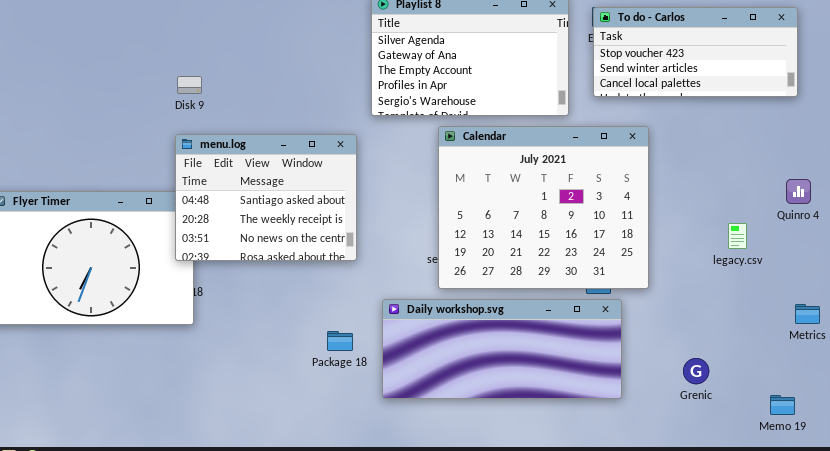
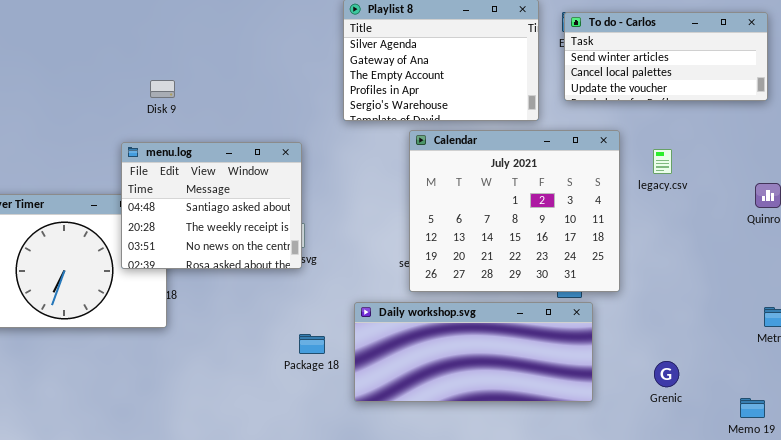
To do - Carlos: [593,7,798,97] -> [564,12,768,101], scrolled down 1 row
menu.log: [175,134,357,261] -> [121,142,302,269], moved
legacy.csv: [728,223,747,249] -> [653,149,672,174], moved

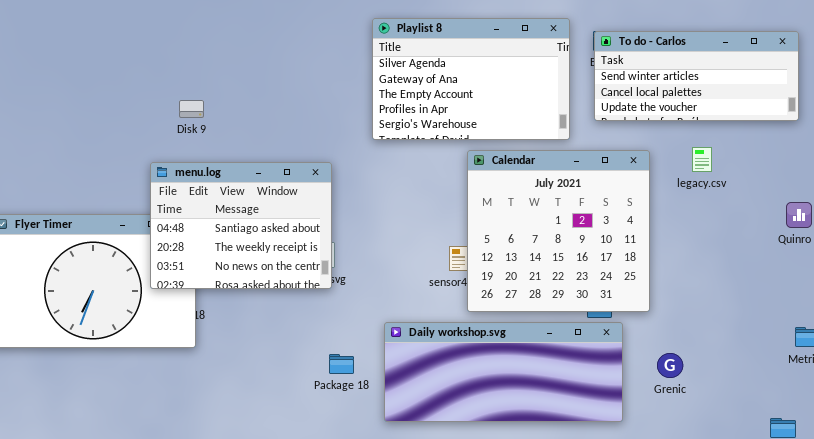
Calendar: [409,130,620,292] -> [467,150,650,312], resized
legacy.csv: [653,149,672,174] -> [692,147,712,172], moved
Grenic: [654,361,679,387] -> [657,353,683,378], moved

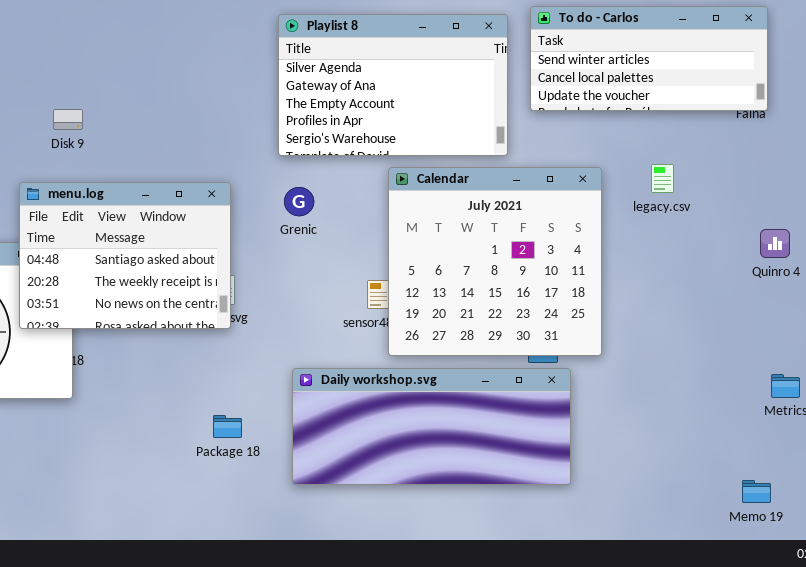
To do - Carlos: [594,31,799,121] -> [530,6,768,111], moved
Grenic: [657,353,683,378] -> [284,187,314,216], moved
Package 18: [329,354,354,374] -> [213,415,242,438], moved

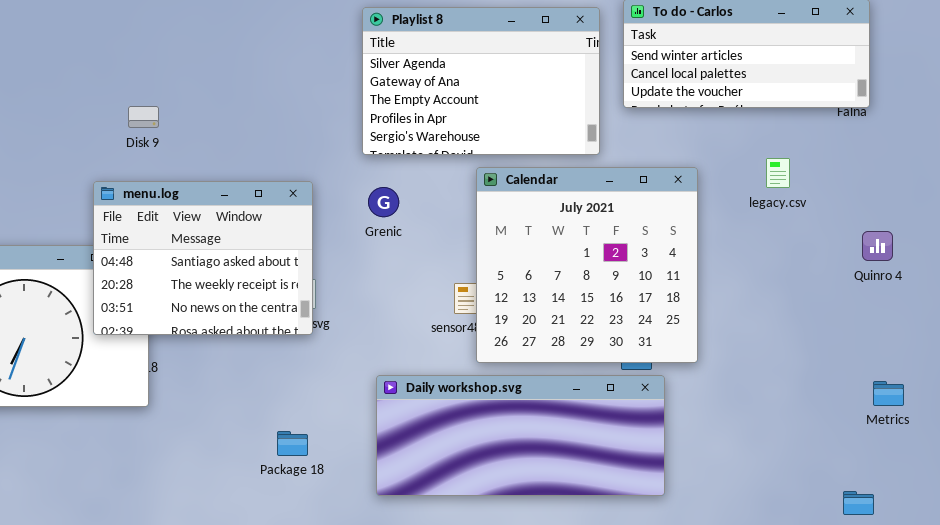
legacy.csv: [651,164,674,193] -> [766,158,790,188], moved
Package 18: [213,415,242,438] -> [277,431,308,456], moved

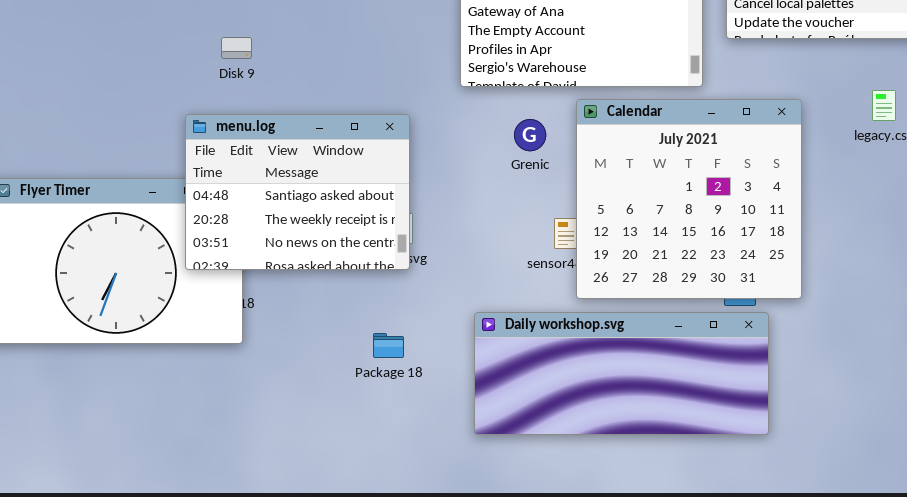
Grenic: [368,187,399,217] -> [514,119,546,151], moved
Package 18: [277,431,308,456] -> [373,333,404,358], moved

